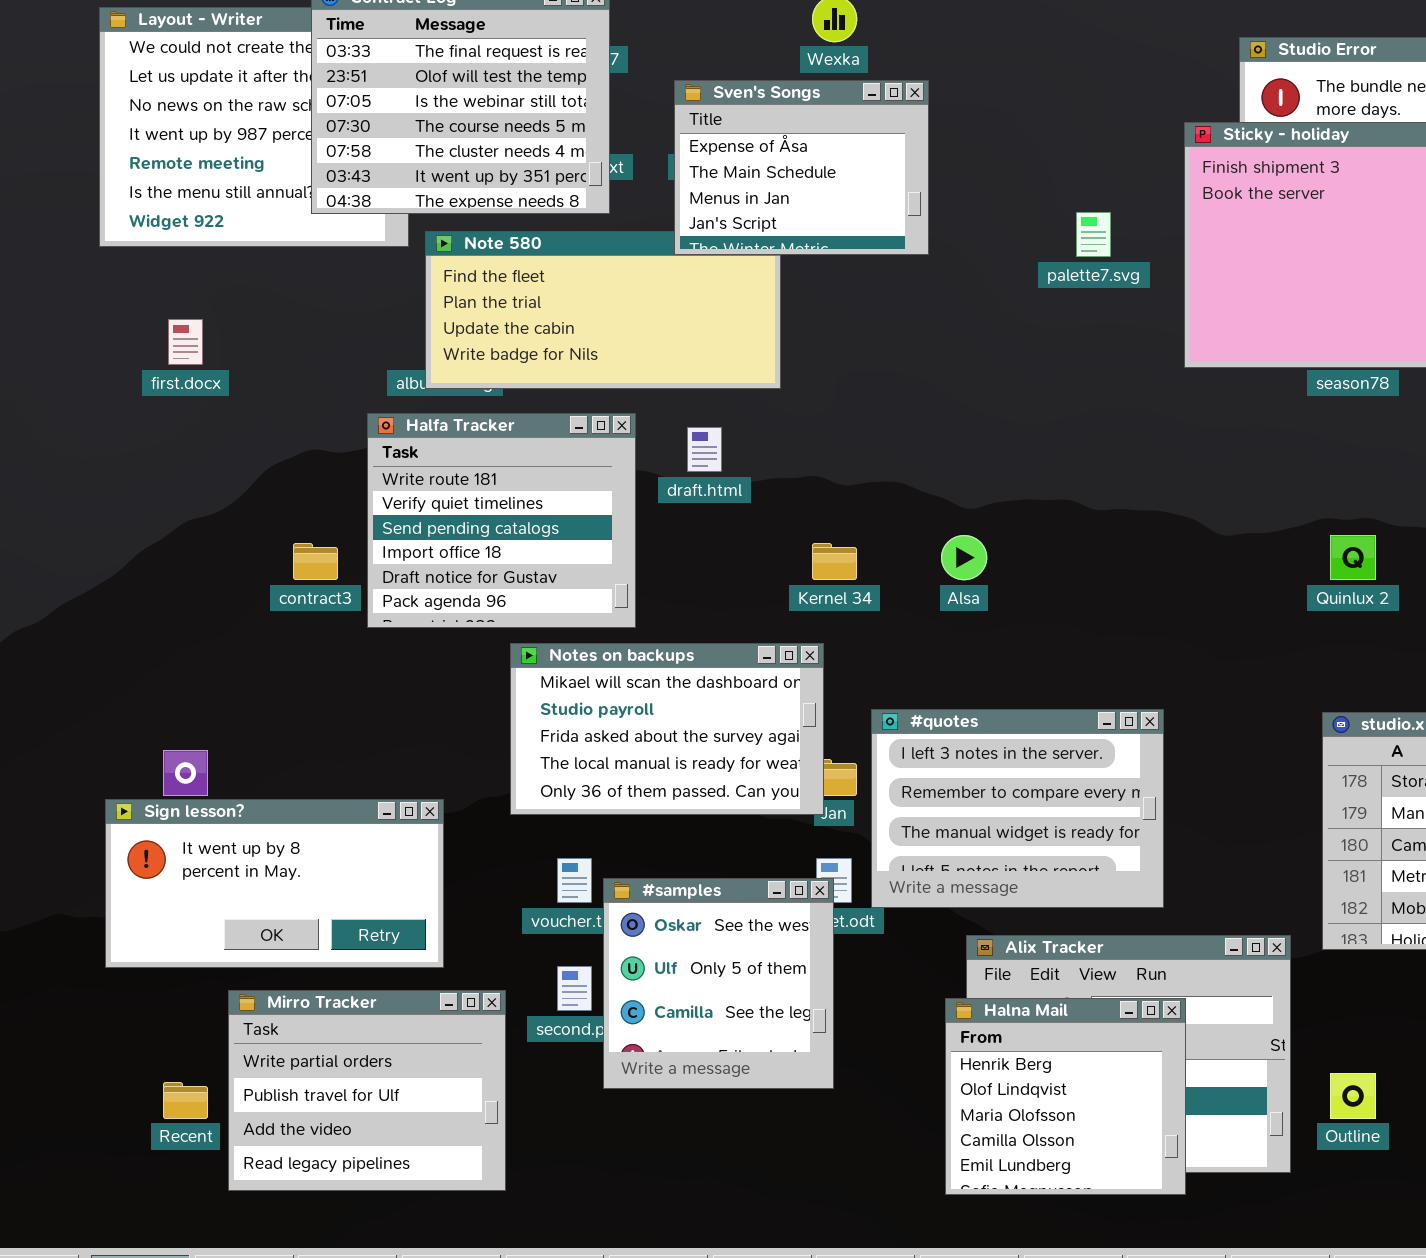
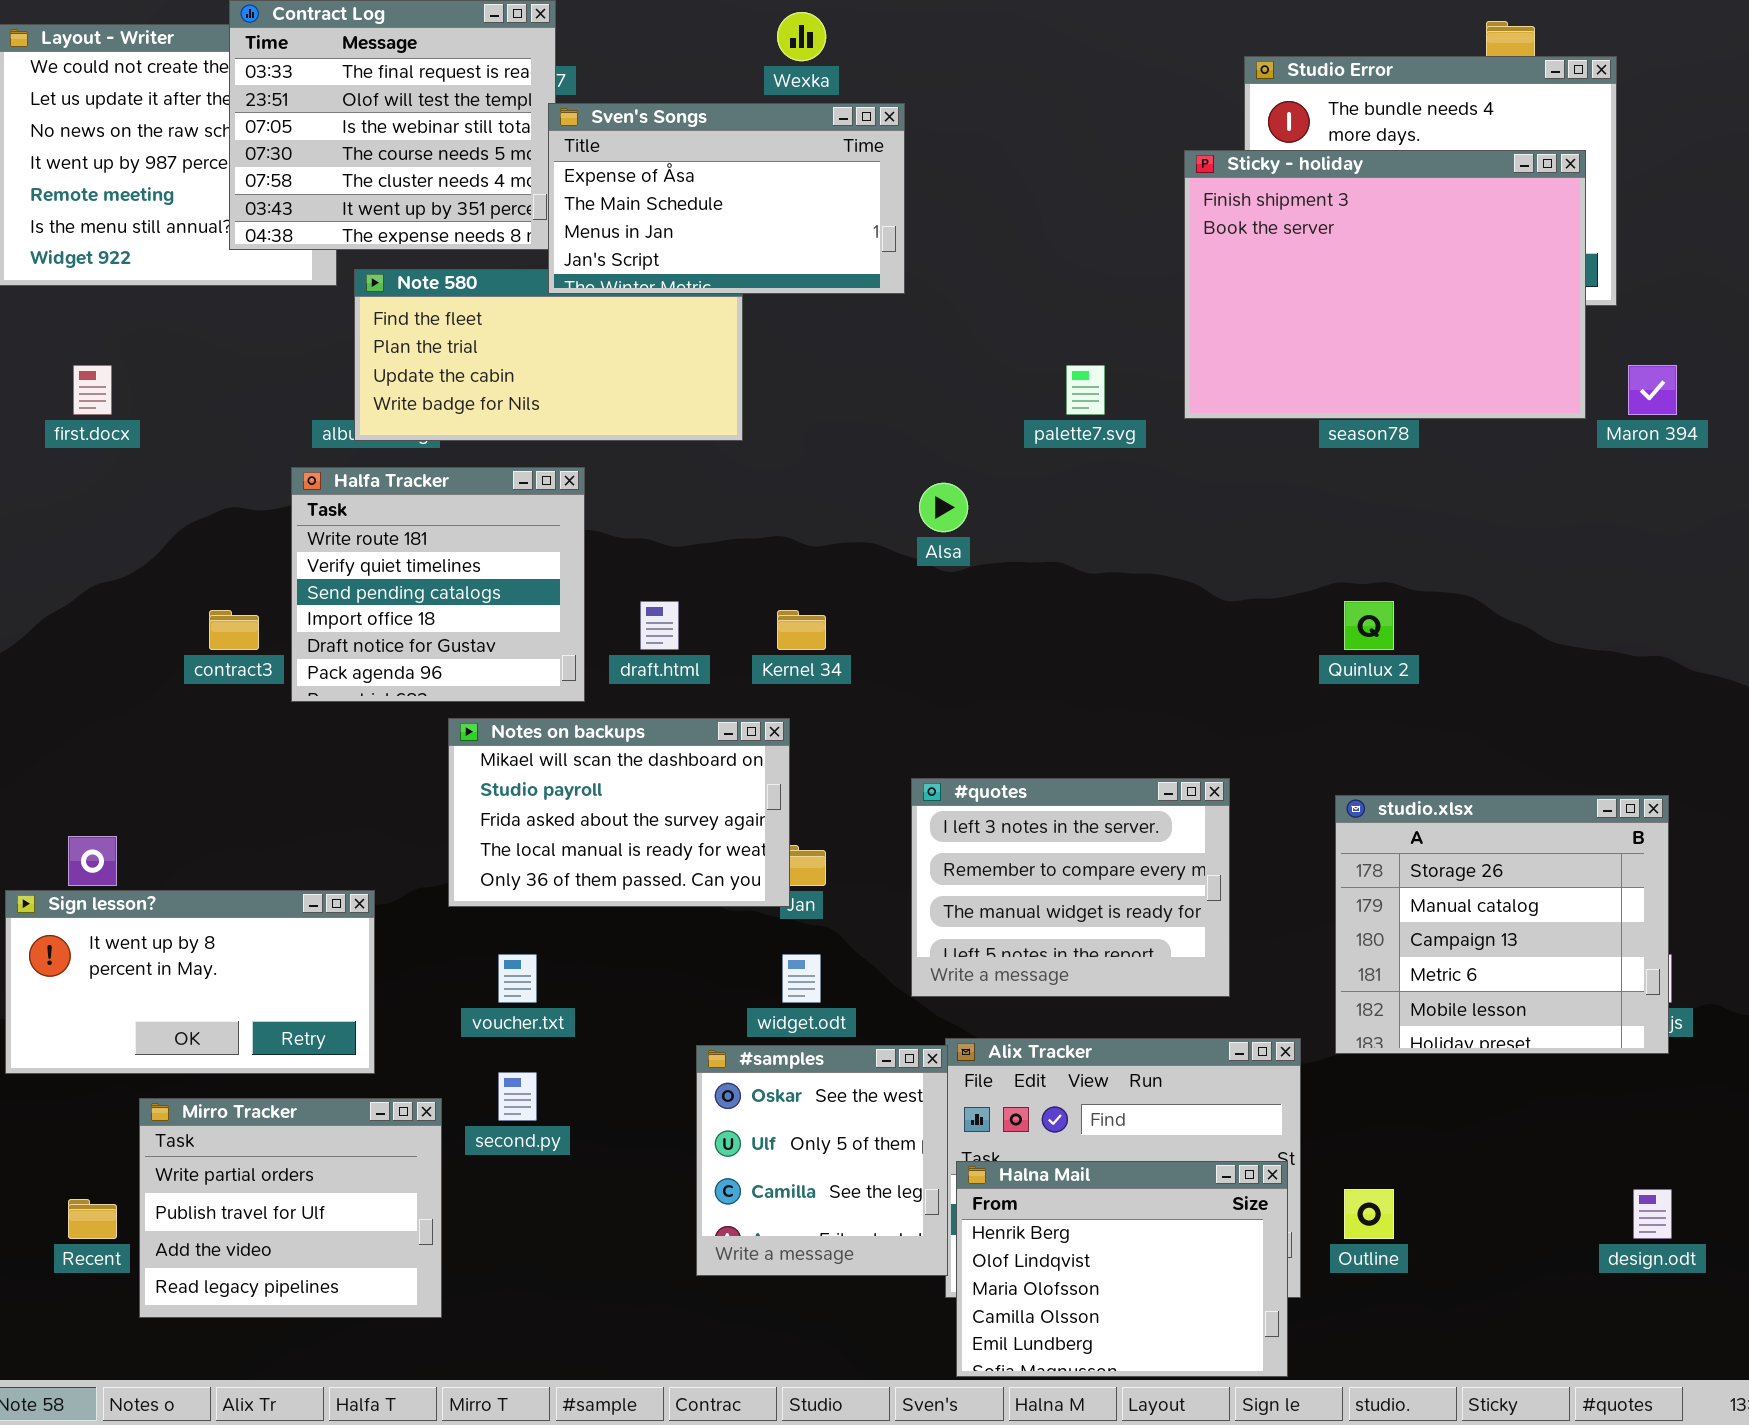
Sven's Songs: [674,80,929,255] -> [548,103,905,294], resized
palette7.svg: [1076,212,1111,257] -> [1066,365,1105,415], moved
draft.html: [687,427,722,472] -> [640,601,679,650], moved
Alsa: [941,535,987,580] -> [919,483,968,532], moved
#quotes: [871,709,1164,908] -> [911,778,1230,997], moved
#samples: [603,878,834,1089] -> [696,1045,948,1276], moved
Halna Mail: [945,998,1186,1195] -> [956,1161,1288,1377], moved, resized

